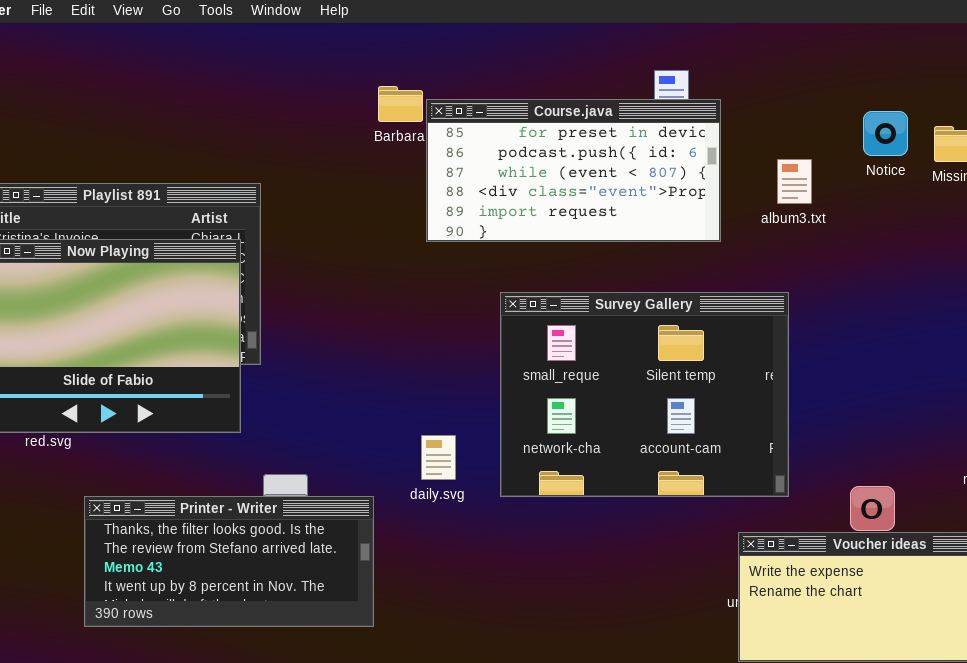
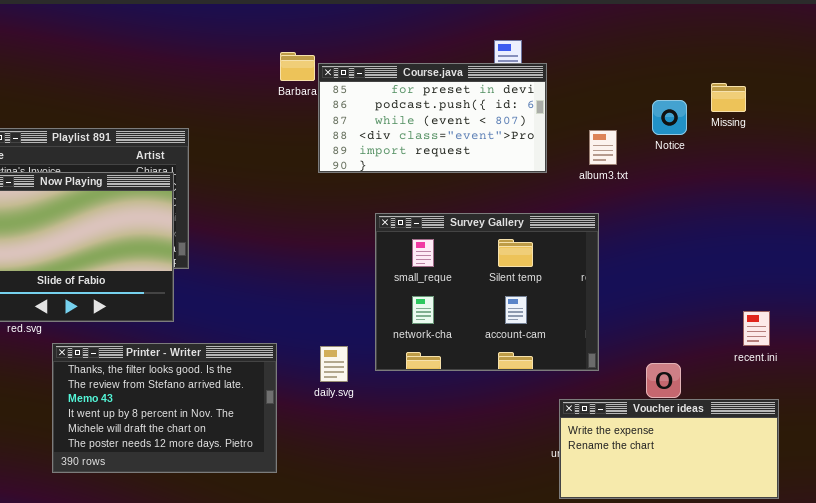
Notice: [863,111,908,156] -> [652,100,687,135], moved
album3.txt: [777,159,812,204] -> [589,130,617,165], moved
daily.svg: [421,435,456,480] -> [320,346,348,382], moved
Printer - Writer: [84,496,374,627] -> [52,343,277,473], resized

